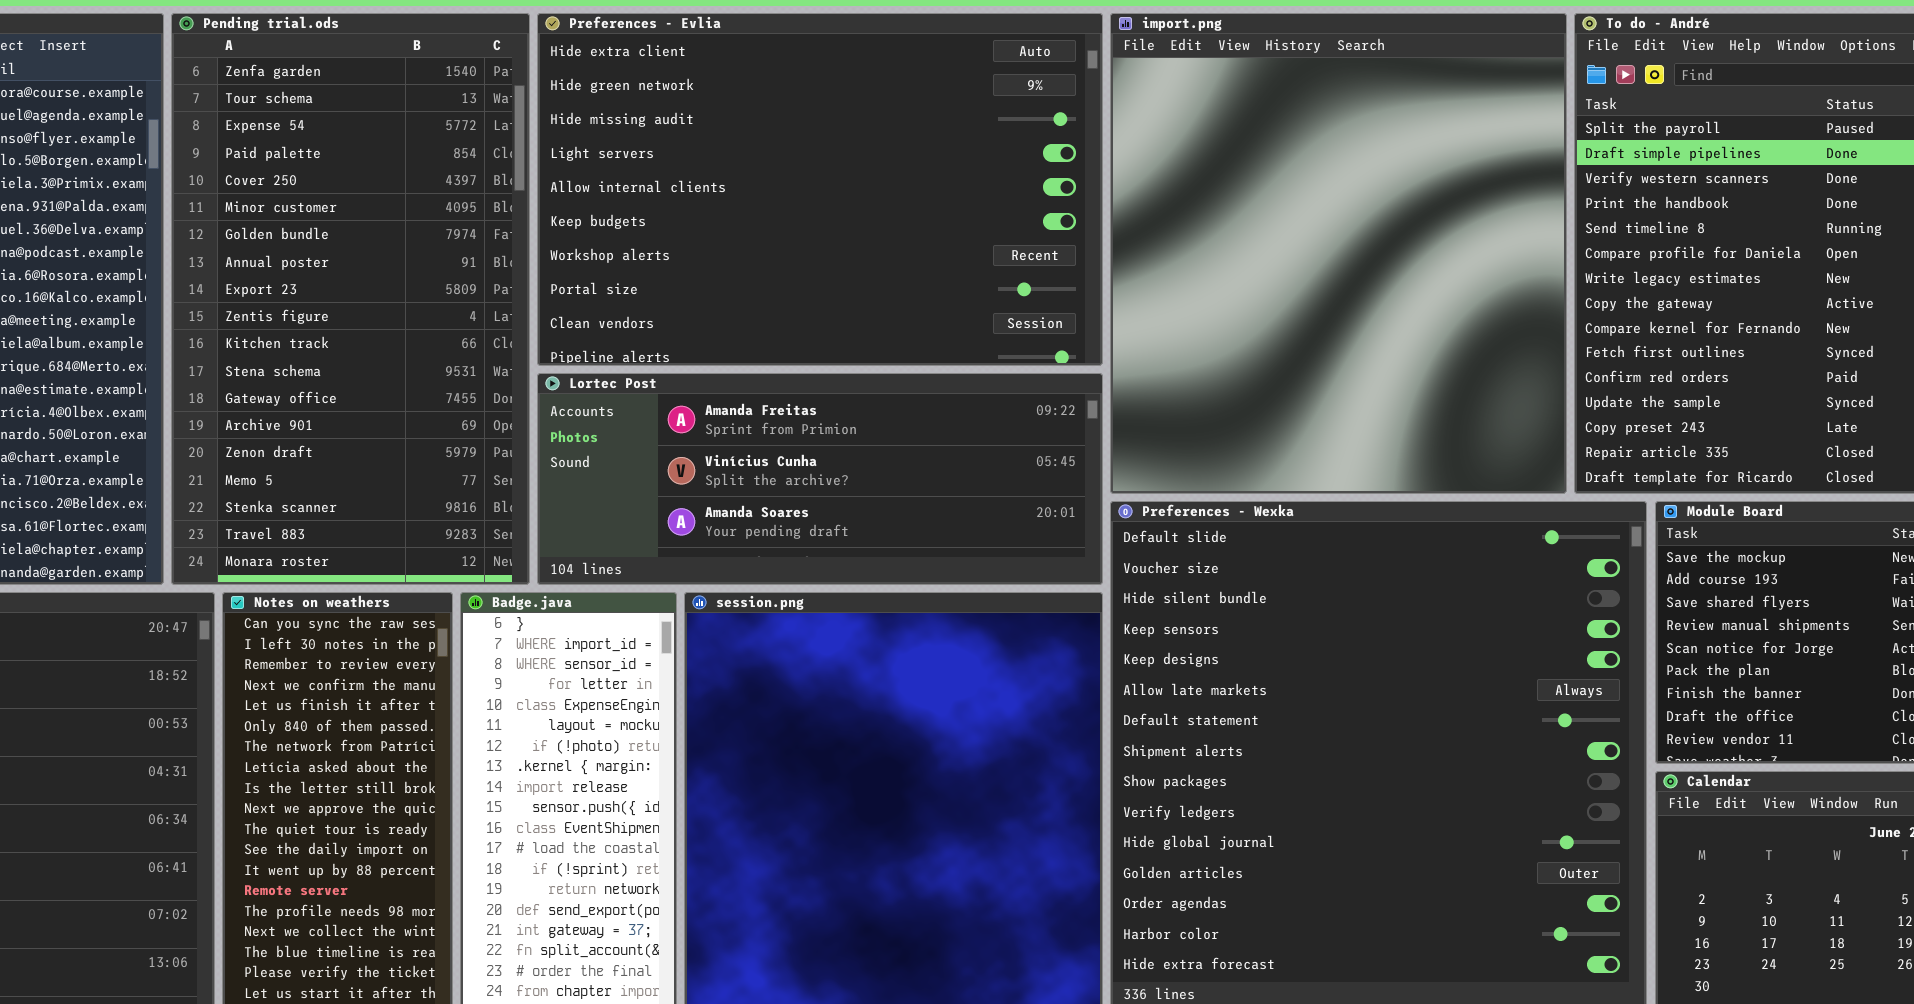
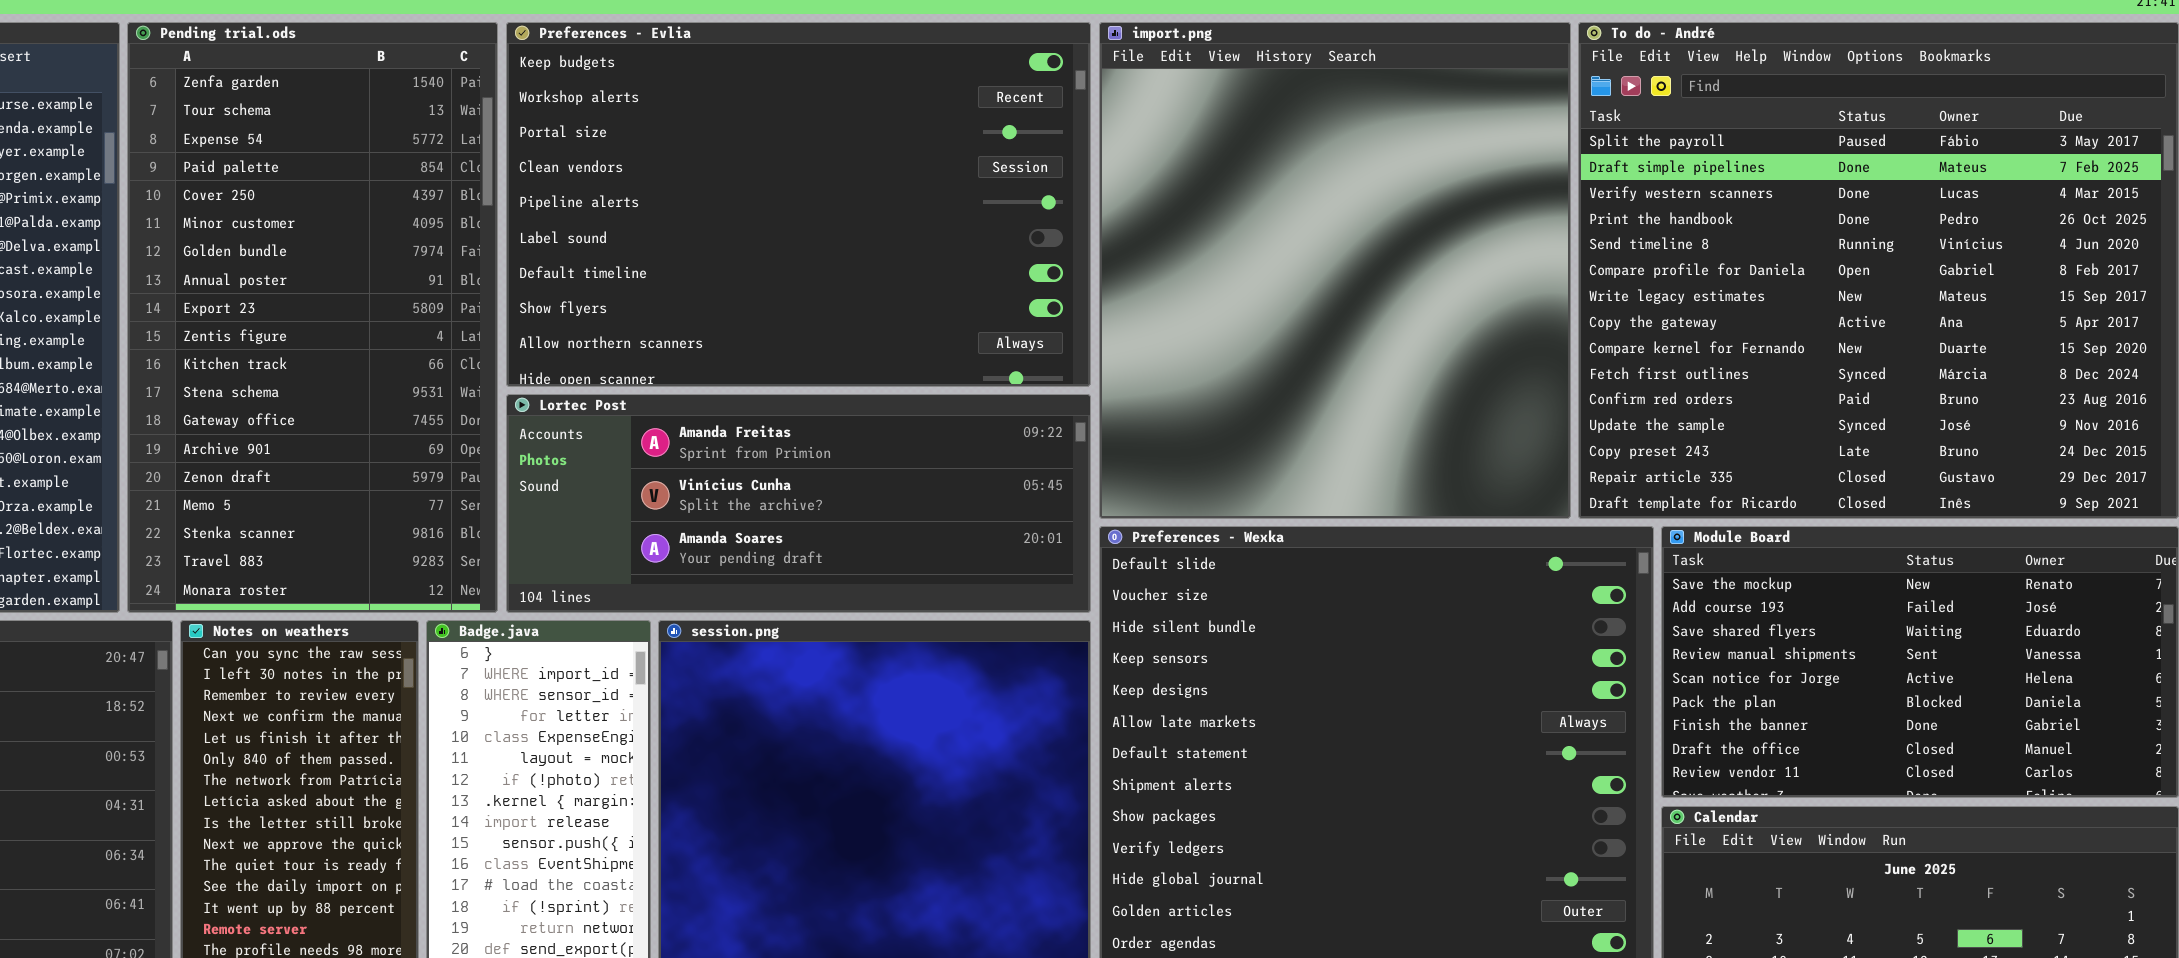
Preferences - Evlia: [537,13,1103,366] -> [506,22,1091,387], scrolled down 5 rows

